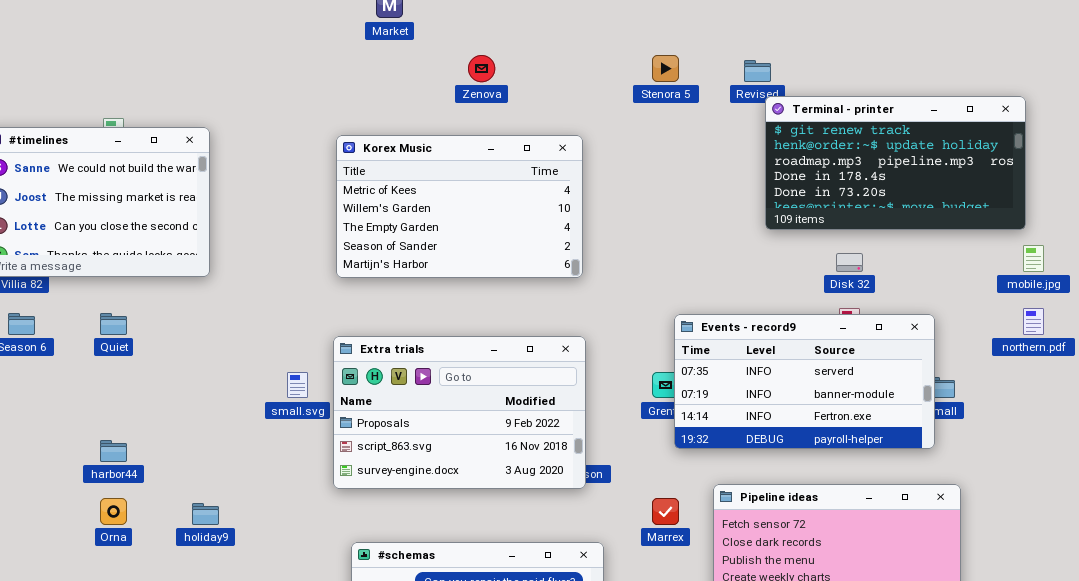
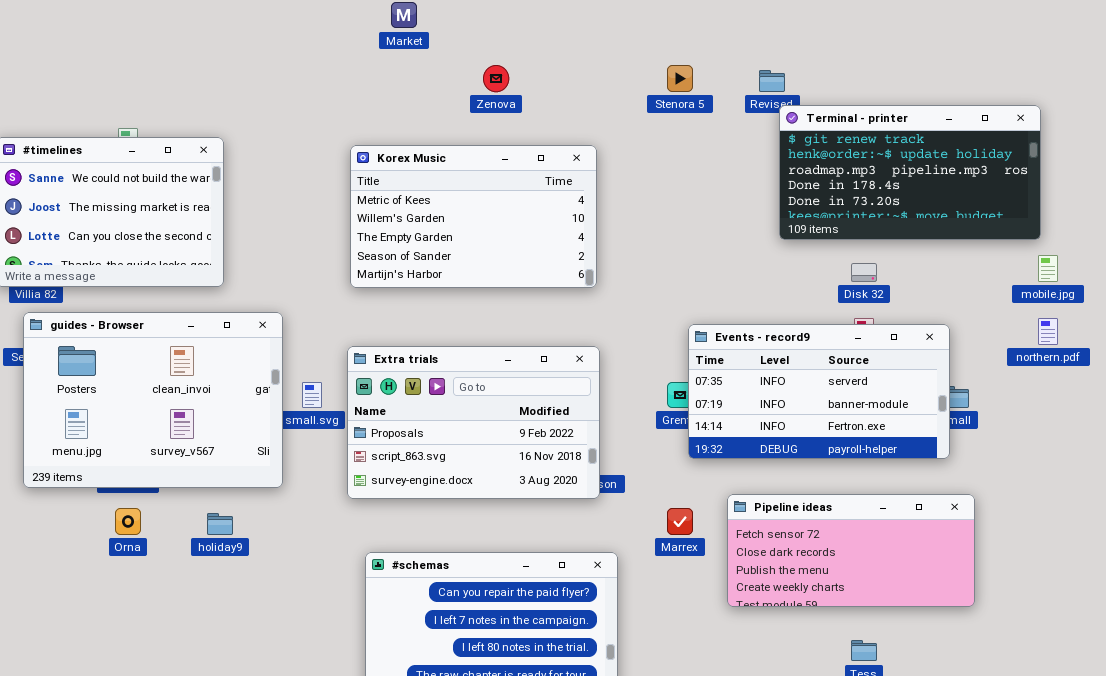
guides - Browser: none -> [23,312,283,488], opened

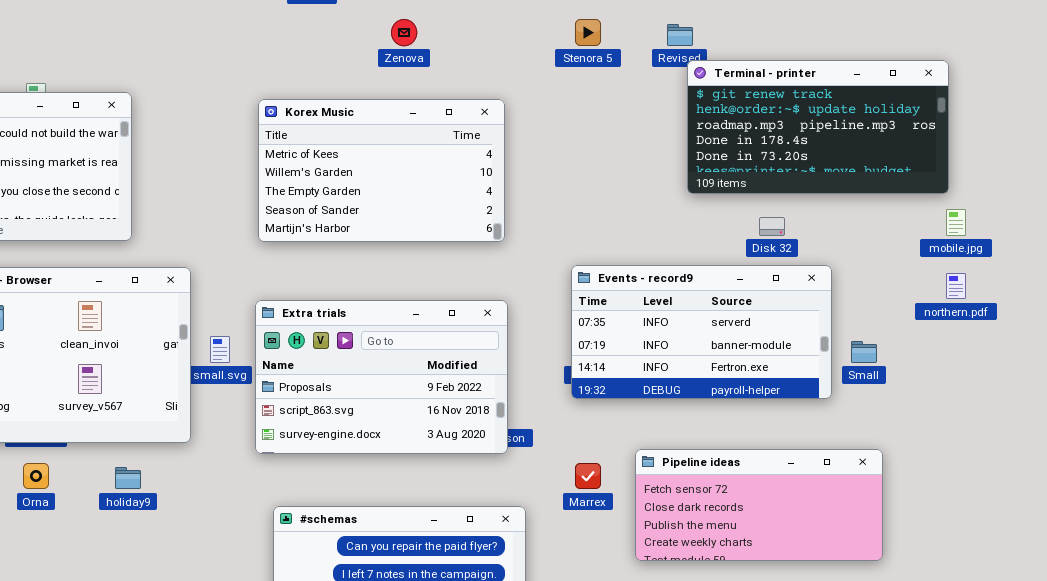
Events - record9: [688,324,950,459] -> [571,265,832,399], moved

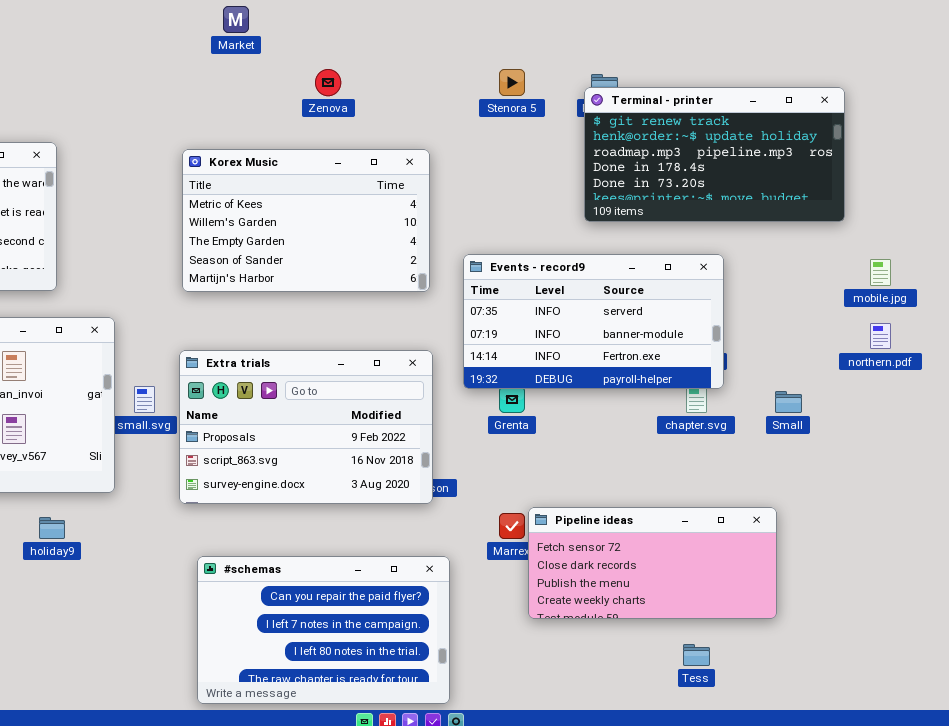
Terminal - printer: [687,60,949,194] -> [584,87,845,222], moved
Events - record9: [571,265,832,399] -> [463,254,724,389], moved
Pipeline ideas: [635,449,883,561] -> [528,507,777,619], moved

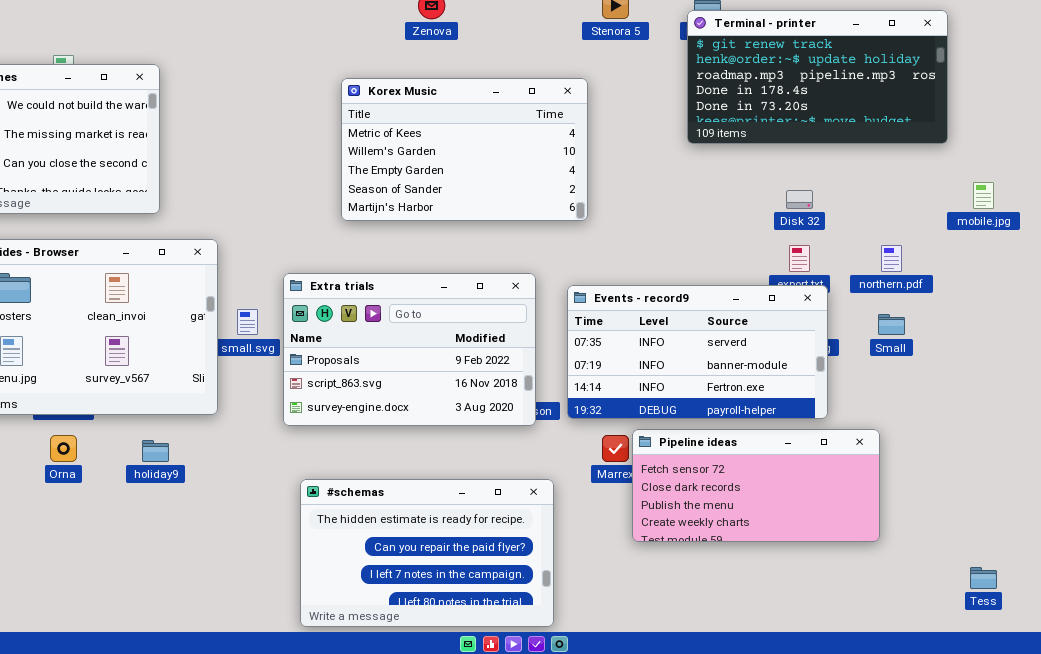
Korex Music: [182,149,430,292] -> [341,78,588,221], moved
Events - record9: [463,254,724,389] -> [567,285,828,419], moved
northern.pdf: [870,323,891,349] -> [881,245,902,272], moved
#schemas: [197,556,450,704] -> [300,479,554,627], scrolled up 1 row
Tess: [683,644,710,666] -> [970,567,997,589], moved

